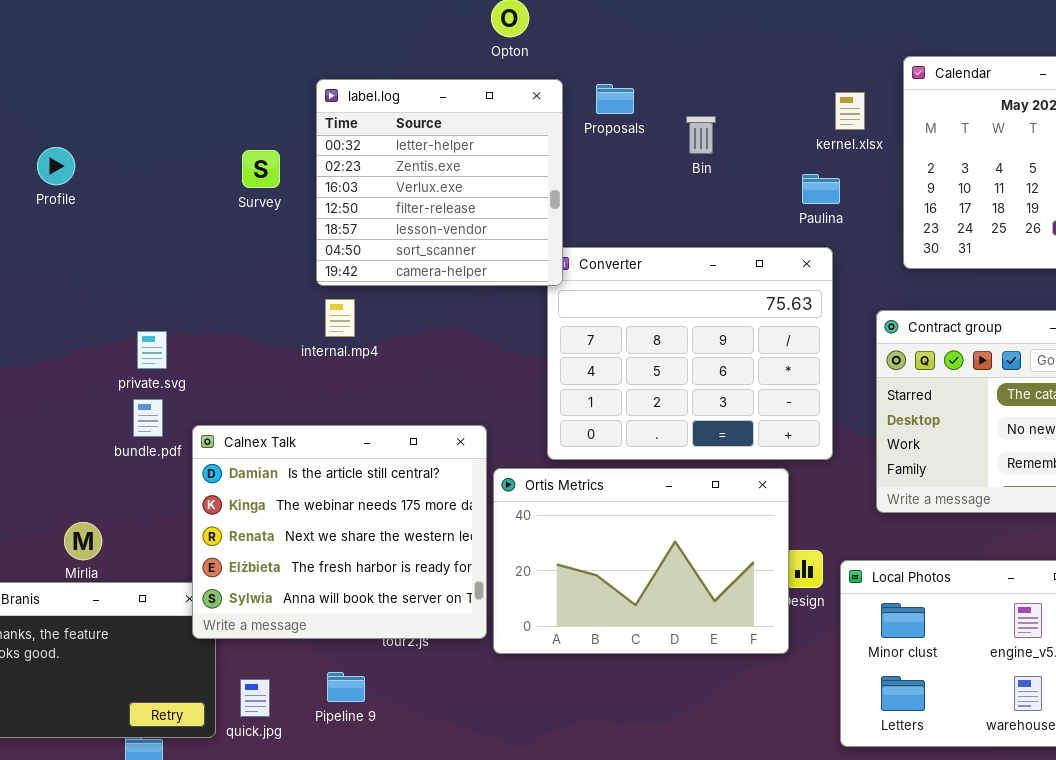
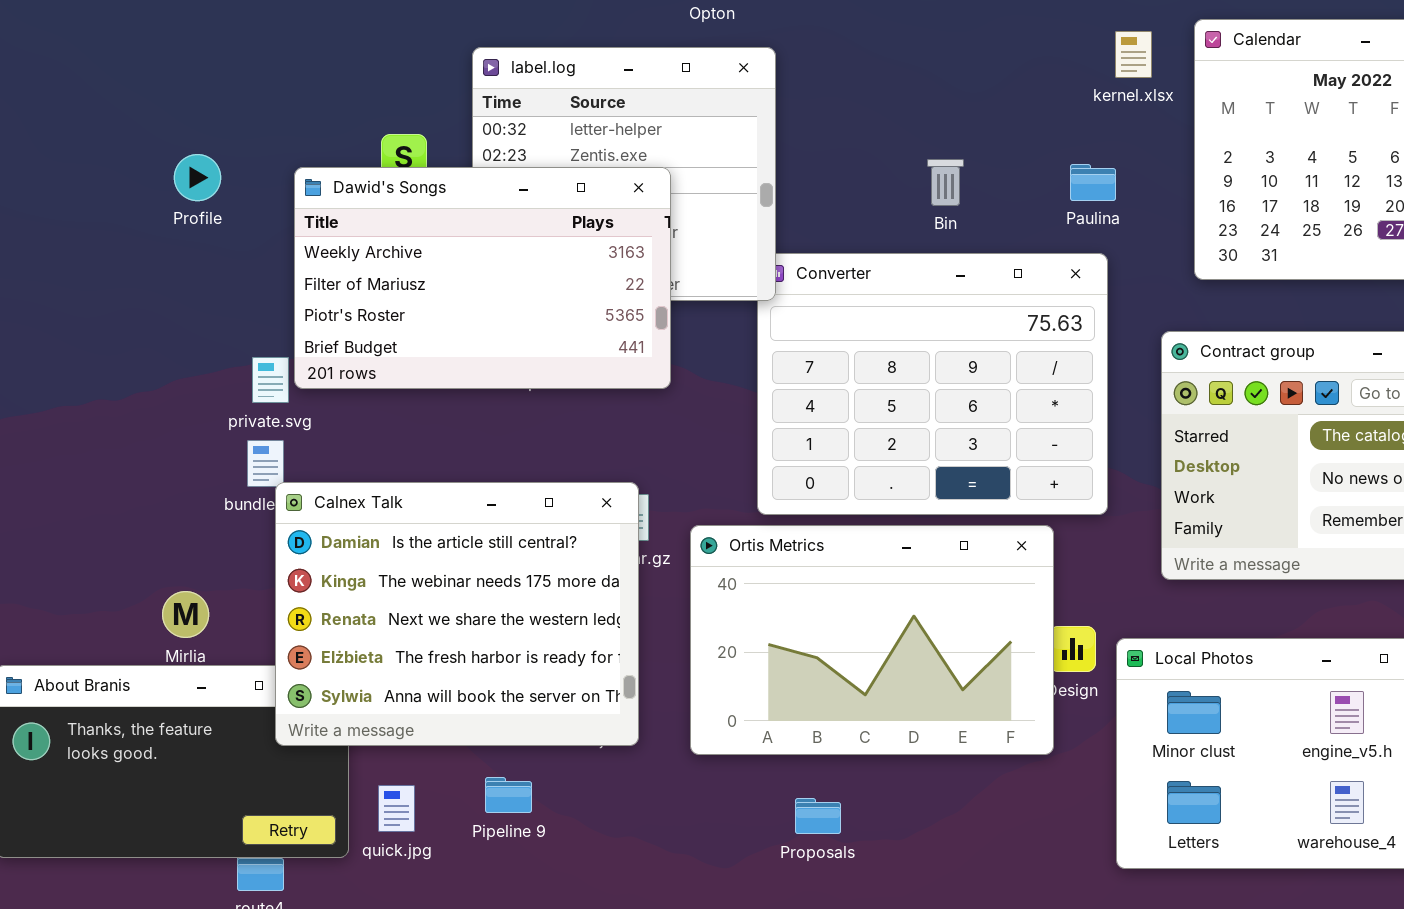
Proposals: [596,84,634,114] -> [795,798,841,834], moved
kernel.xlsx: [835,92,865,130] -> [1115,31,1152,78], moved
Bin: [686,116,716,154] -> [927,159,964,206], moved
Profile: [37,147,75,185] -> [174,154,221,201], moved
Dawid's Songs: none -> [294,167,671,389], opened
Calnex Talk: [192,425,487,639] -> [275,482,639,746], moved

